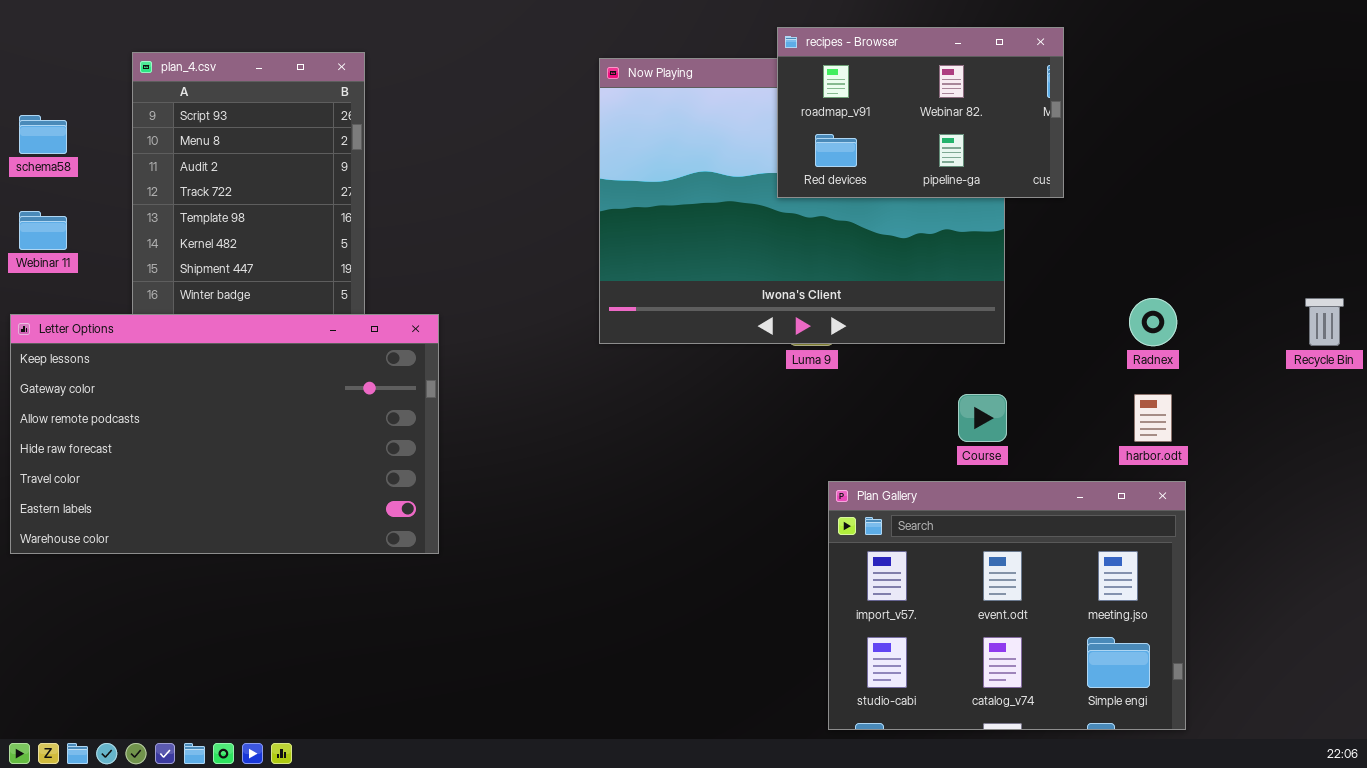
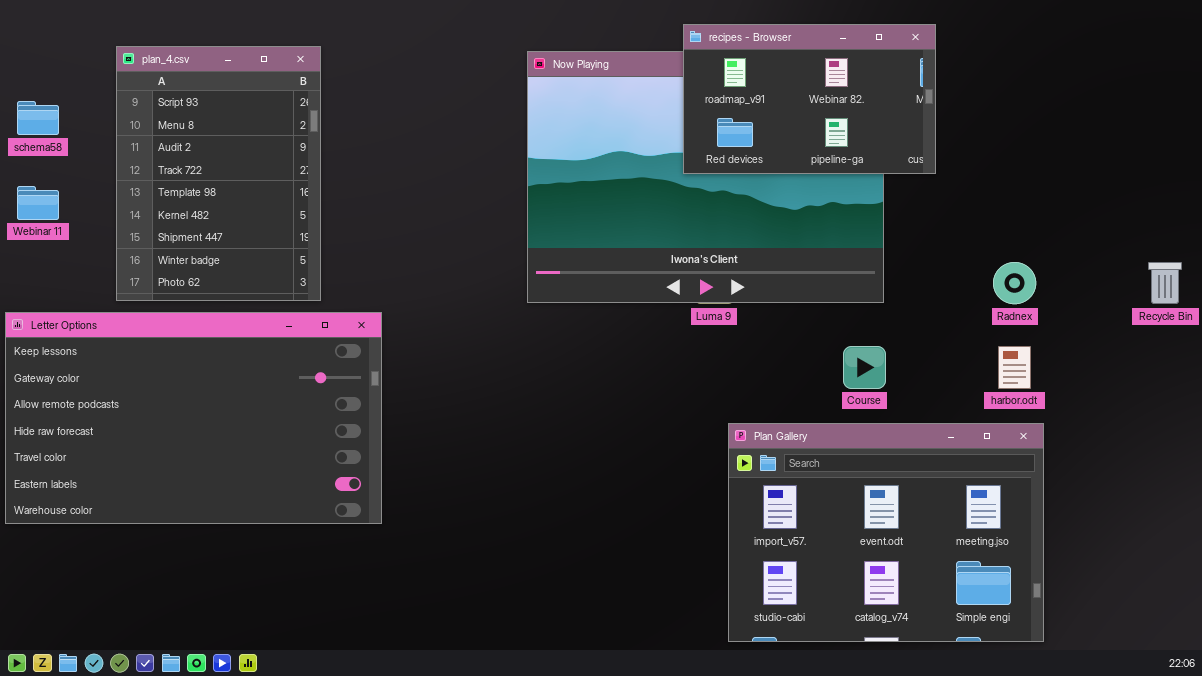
Letter Options: [10,314,439,554] -> [5,312,382,524], moved

